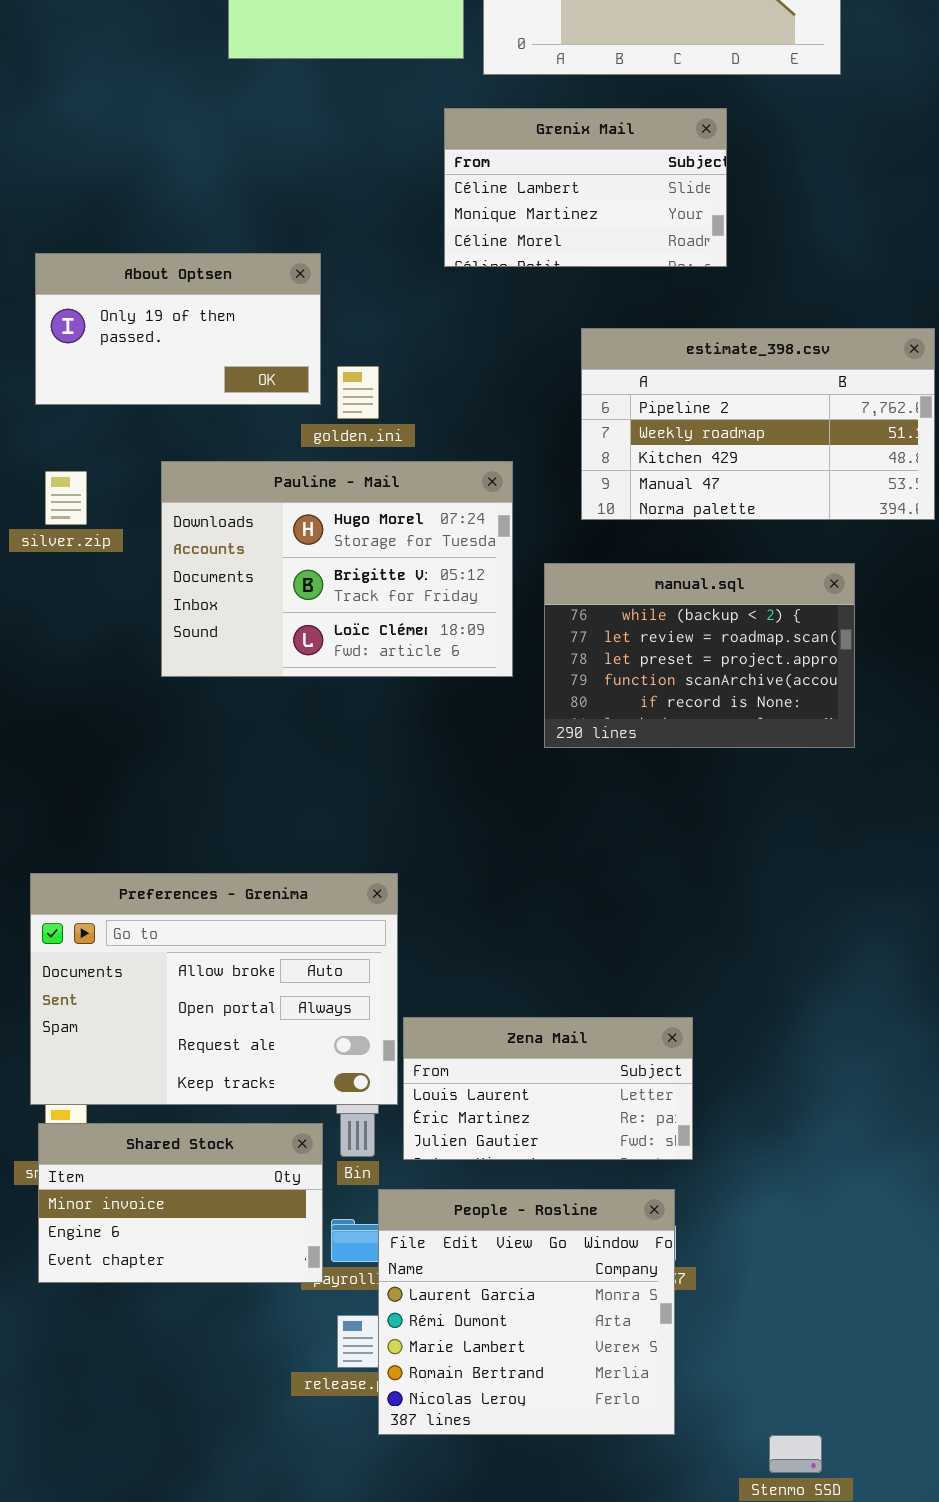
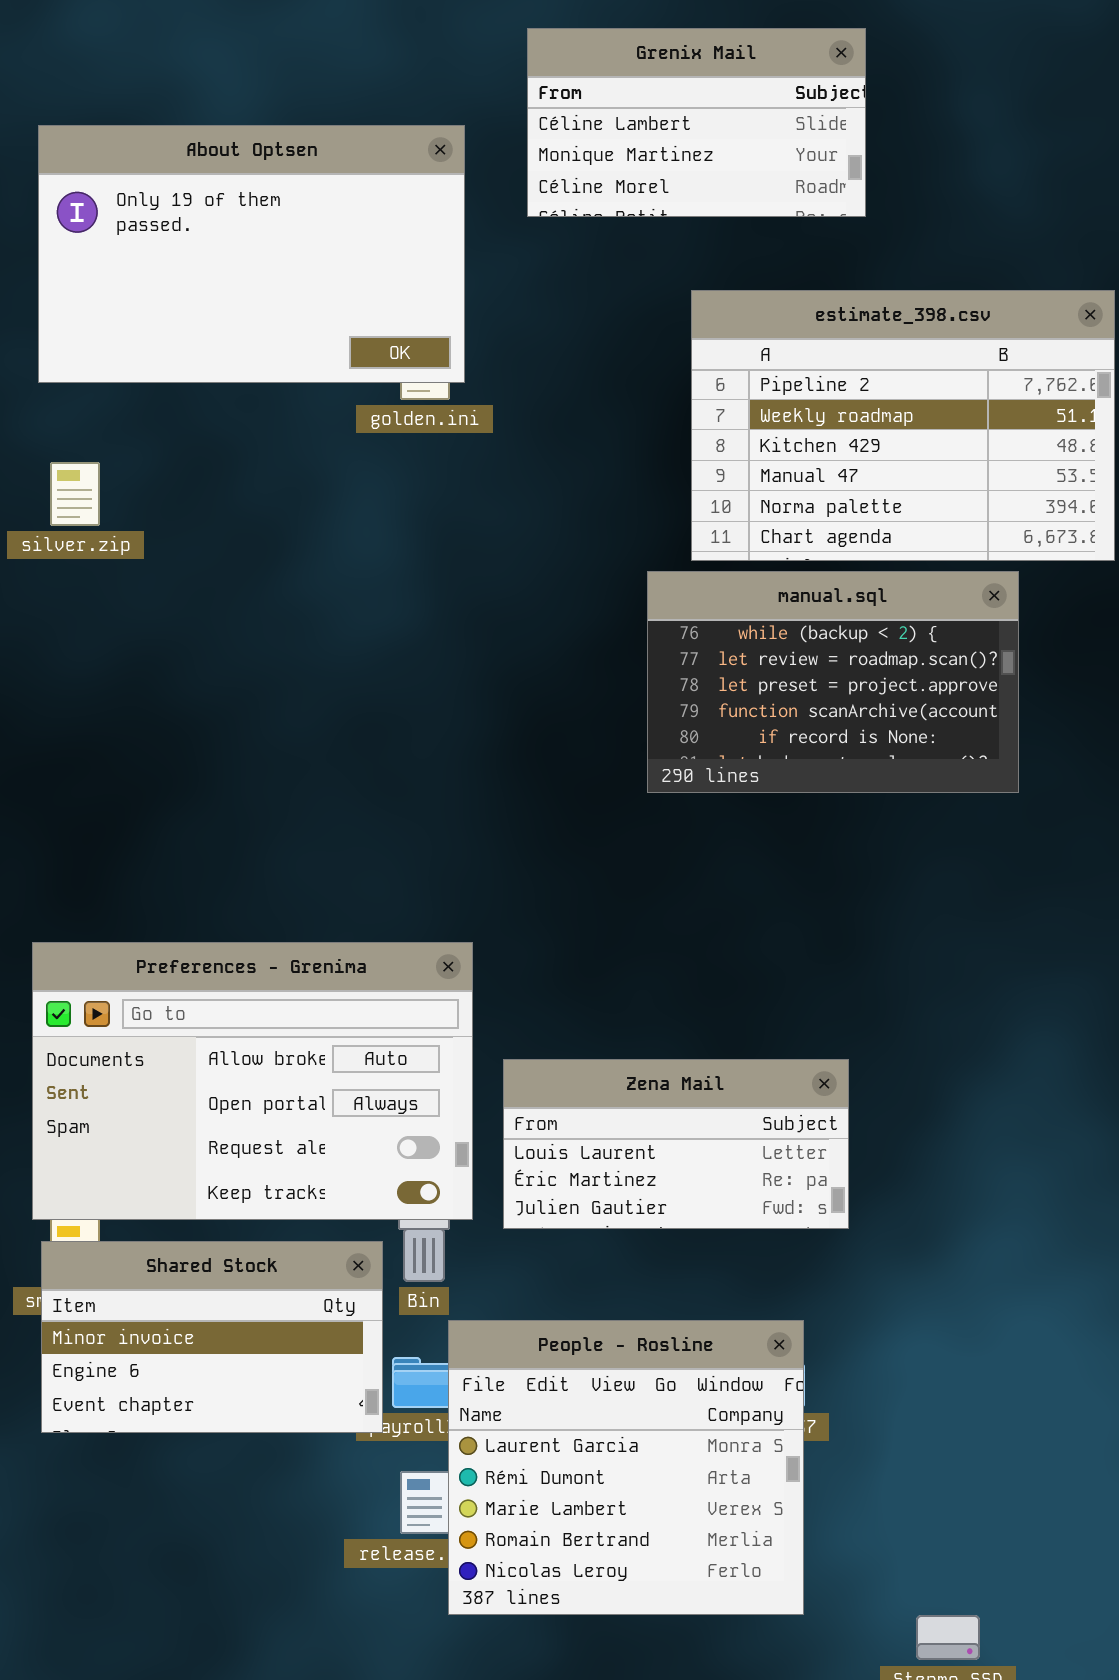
About Optsen: [35,253,321,405] -> [38,125,465,383], resized
estimate_398.csv: [581,328,935,520] -> [691,290,1115,561], resized
Pauline - Mail: [161,461,513,677] -> none, closed
Zena Mail: [403,1017,693,1160] -> [503,1059,849,1229], moved

